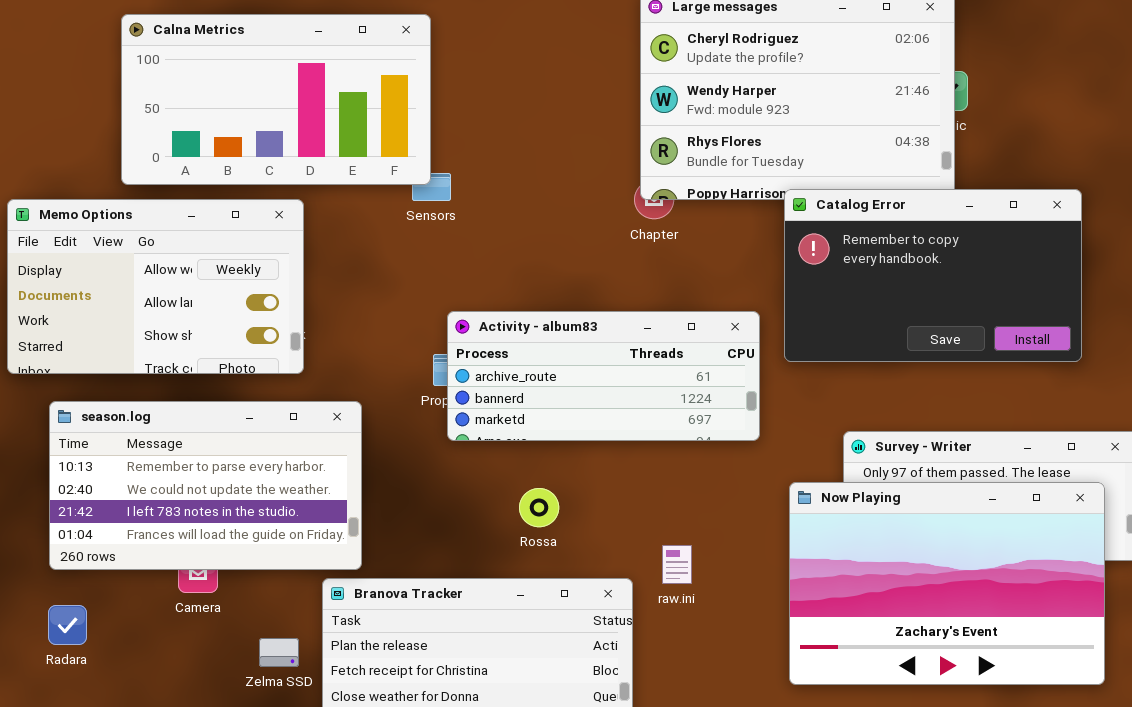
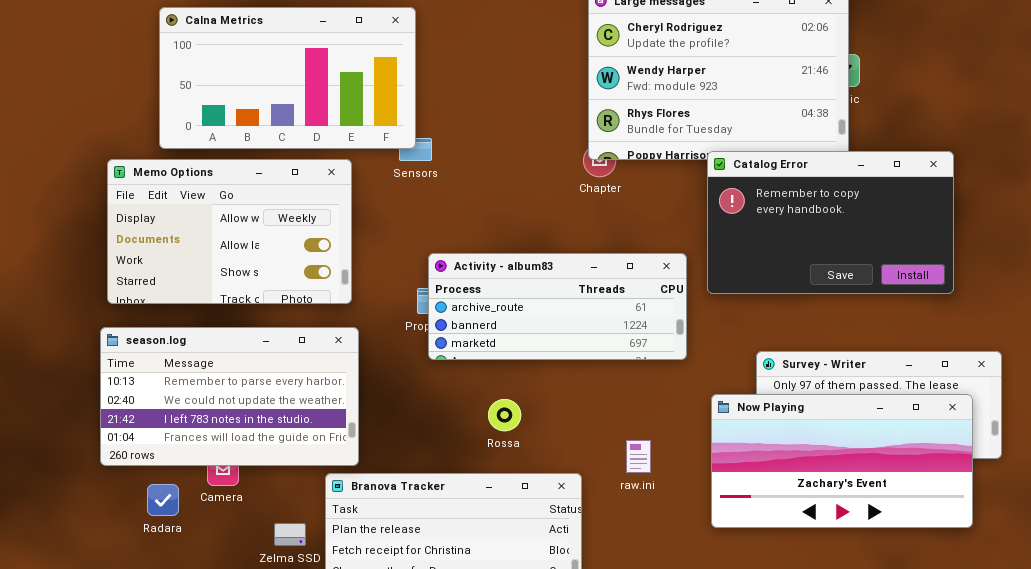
Memo Options: [7,199,304,374] -> [107,159,352,304], moved
Now Playing: [789,482,1105,685] -> [711,394,973,528], resized
raw.ini: [662,545,692,584] -> [626,440,651,473], moved
Radara: [48,605,87,645] -> [147,484,179,516], moved

